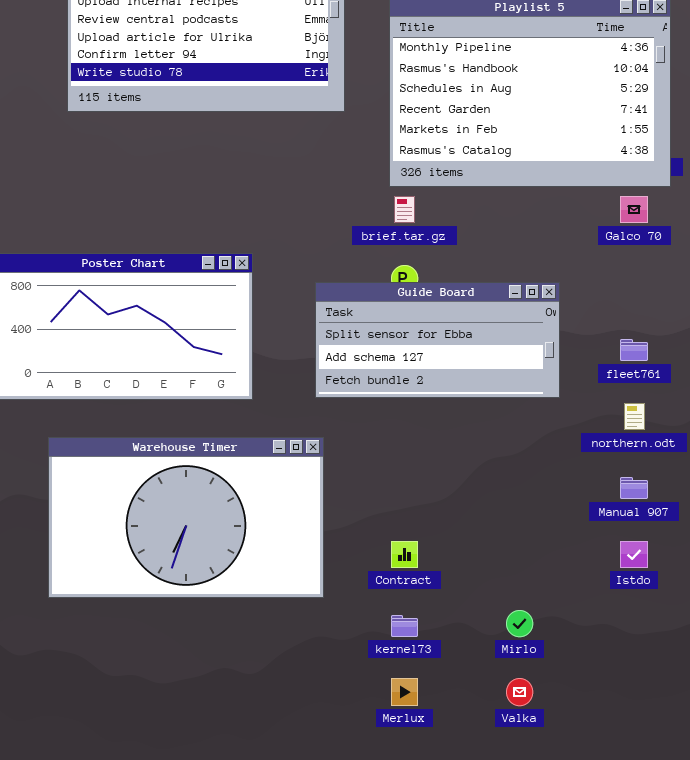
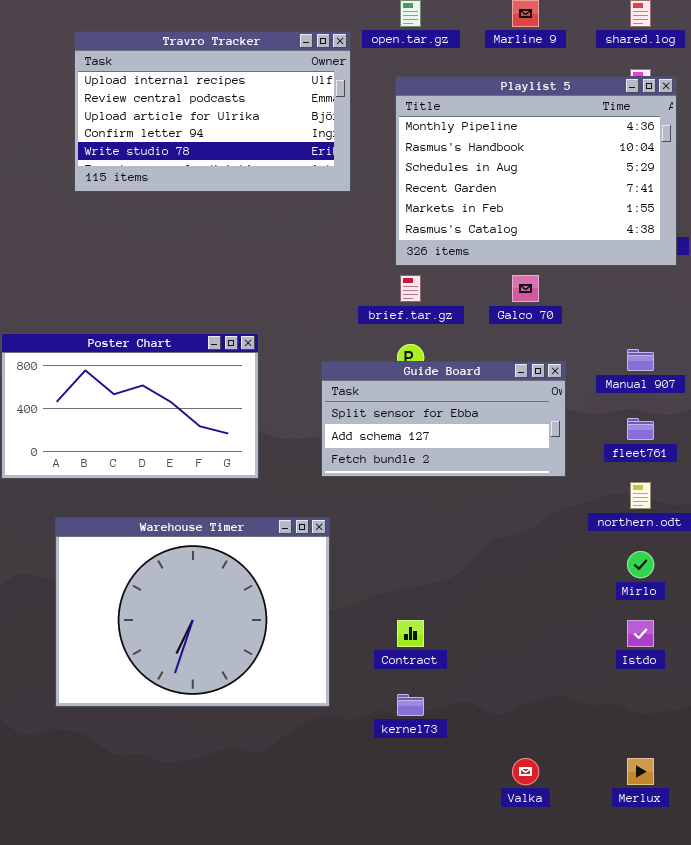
Galco 70: [620,196,648,223] -> [512,275,539,302], moved
Warehouse Timer: [48,437,324,598] -> [55,517,330,707], resized
Manual 907: [620,477,648,499] -> [627,349,654,371], moved
Mirlo: [506,610,533,637] -> [627,551,654,578], moved
Merlux: [391,678,418,706] -> [627,758,654,785], moved

